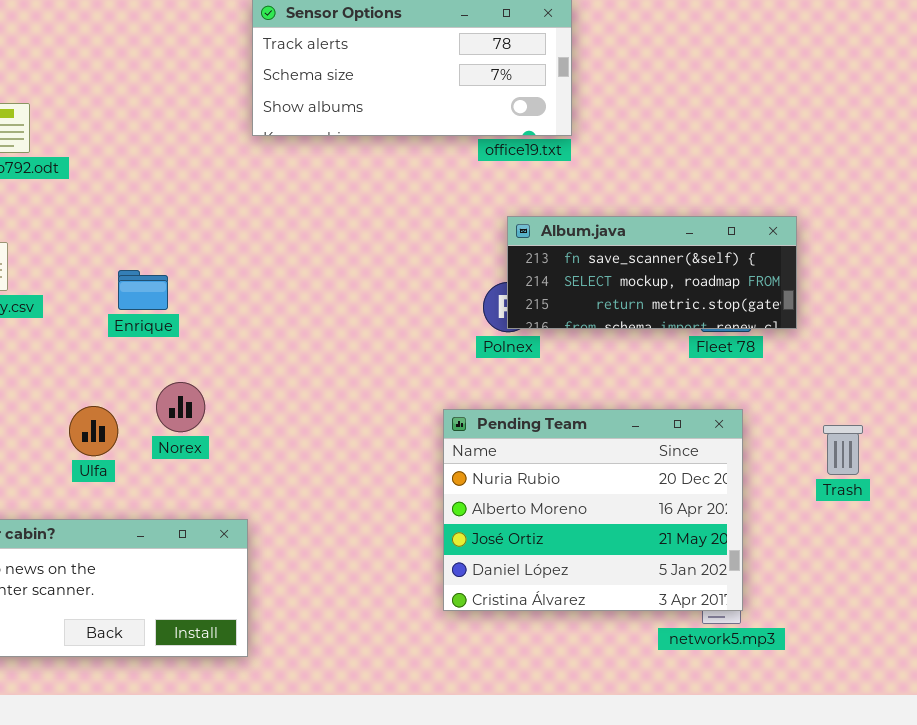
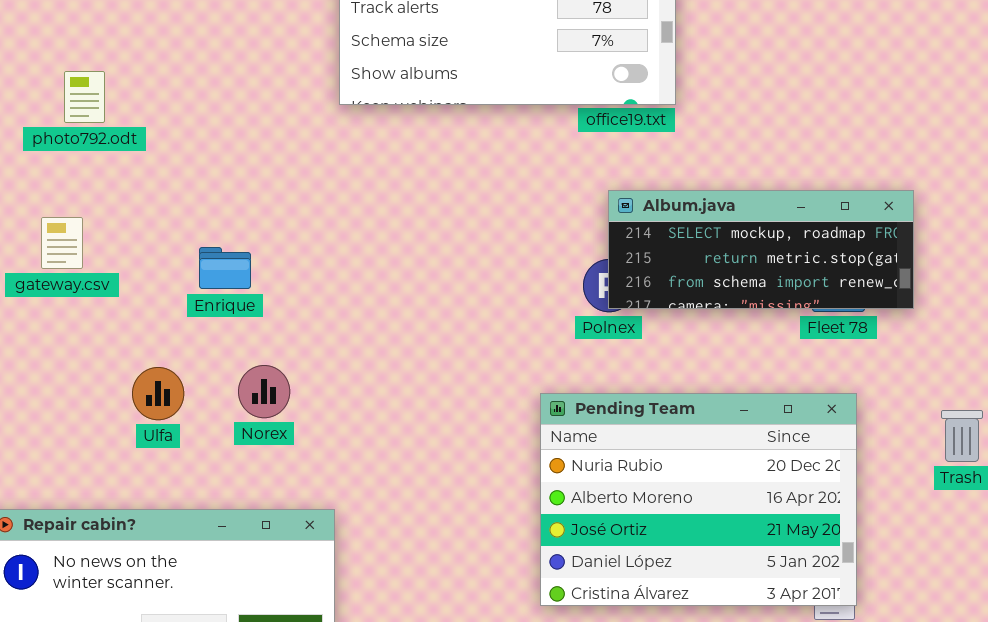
Album.java: [507,216,797,329] -> [608,190,914,309], scrolled down 1 row
Ulfa: [69,406,118,456] -> [132,367,184,420], moved

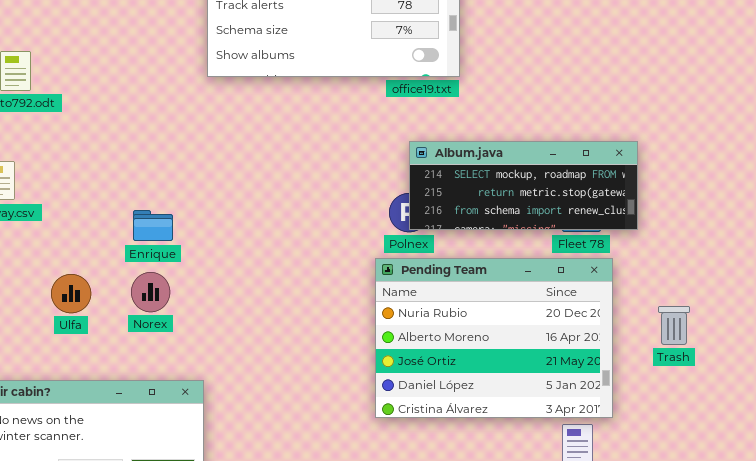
Enrique: [199,247,251,289] -> [133,210,173,241], moved
Pending Team: [540,393,857,606] -> [375,258,613,418], moved

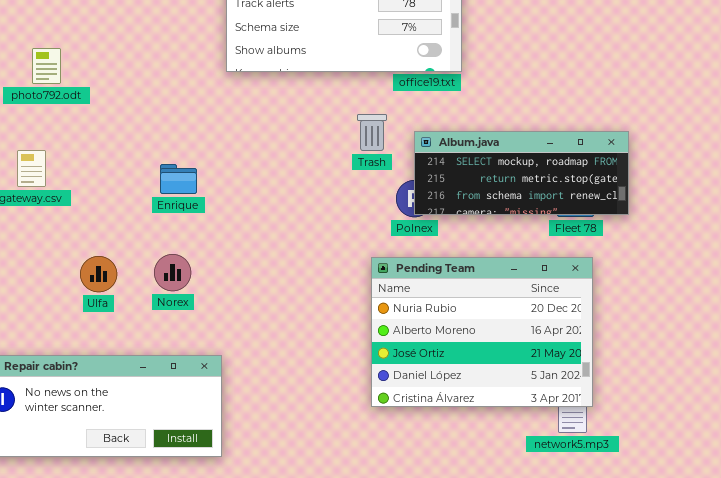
Enrique: [133,210,173,241] -> [160,164,197,194], moved
Pending Team: [375,258,613,418] -> [371,257,593,407], moved
Trash: [658,306,690,345] -> [357,114,387,151], moved

